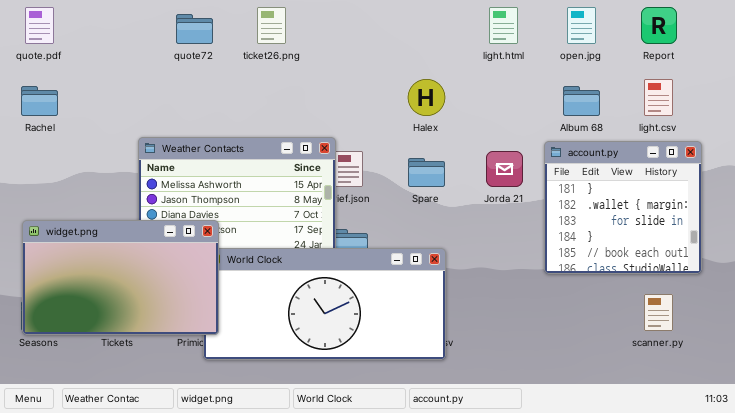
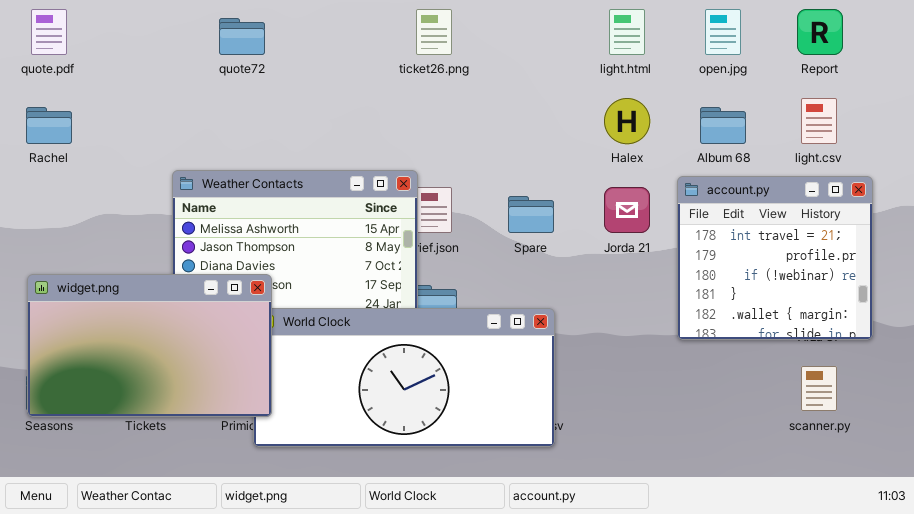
ticket26.png: [257,7,286,44] -> [416,9,452,55], moved
Halex: [408,79,445,116] -> [604,98,650,144], moved
account.py: [544,141,702,274] -> [677,176,873,340], scrolled up 3 rows

